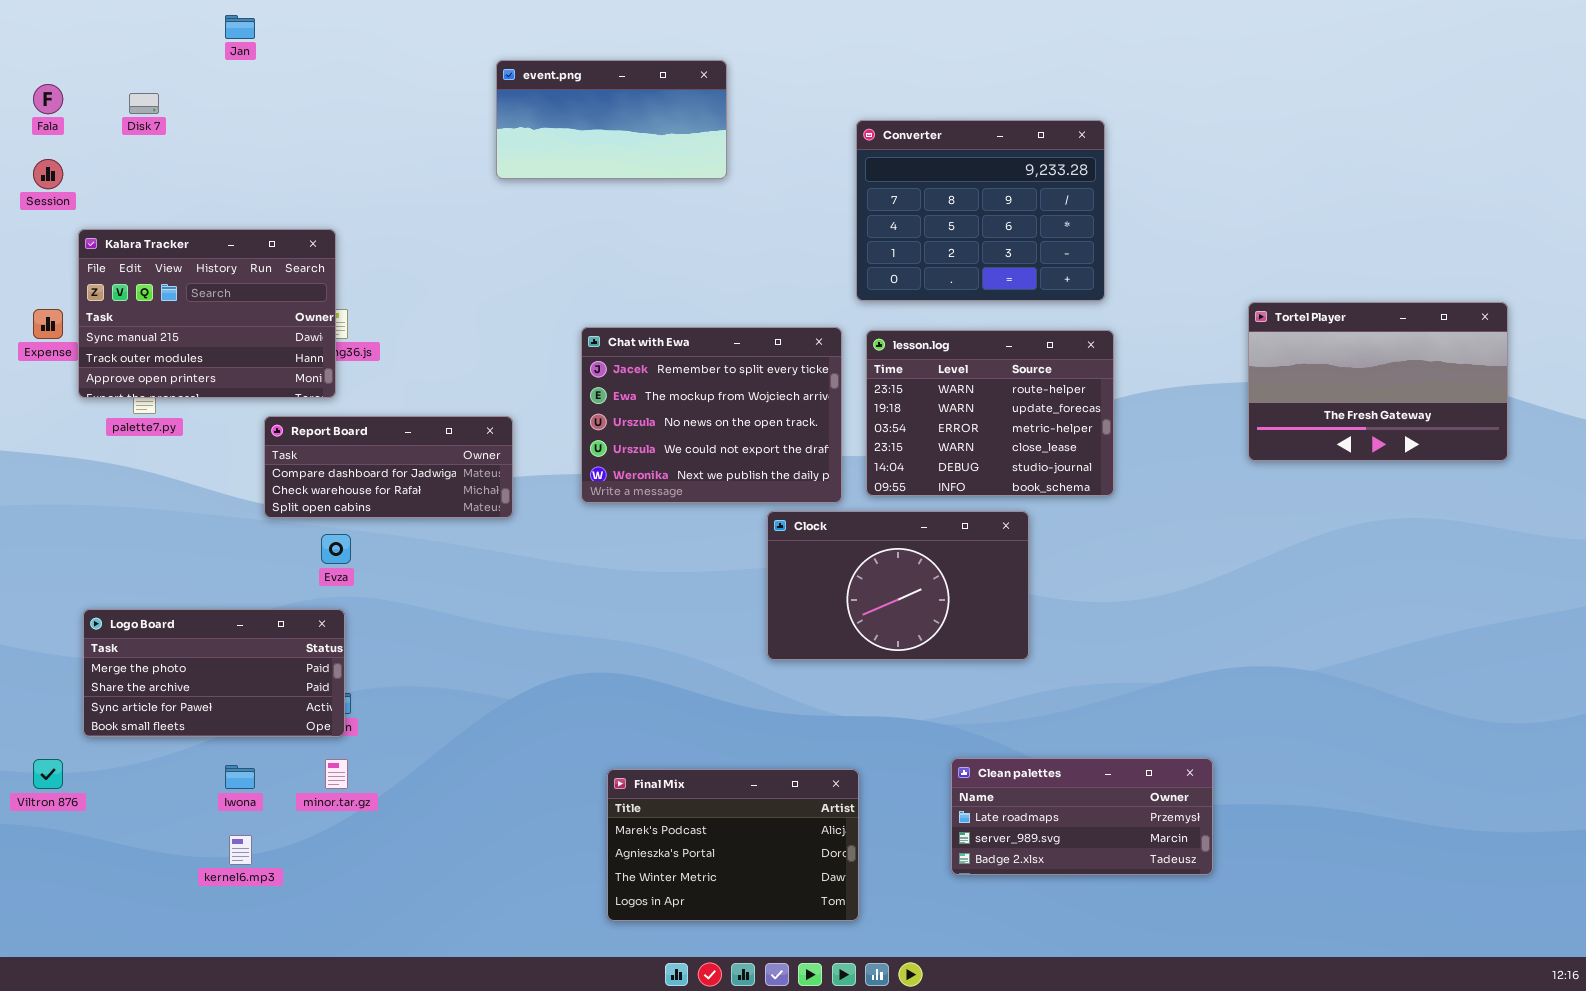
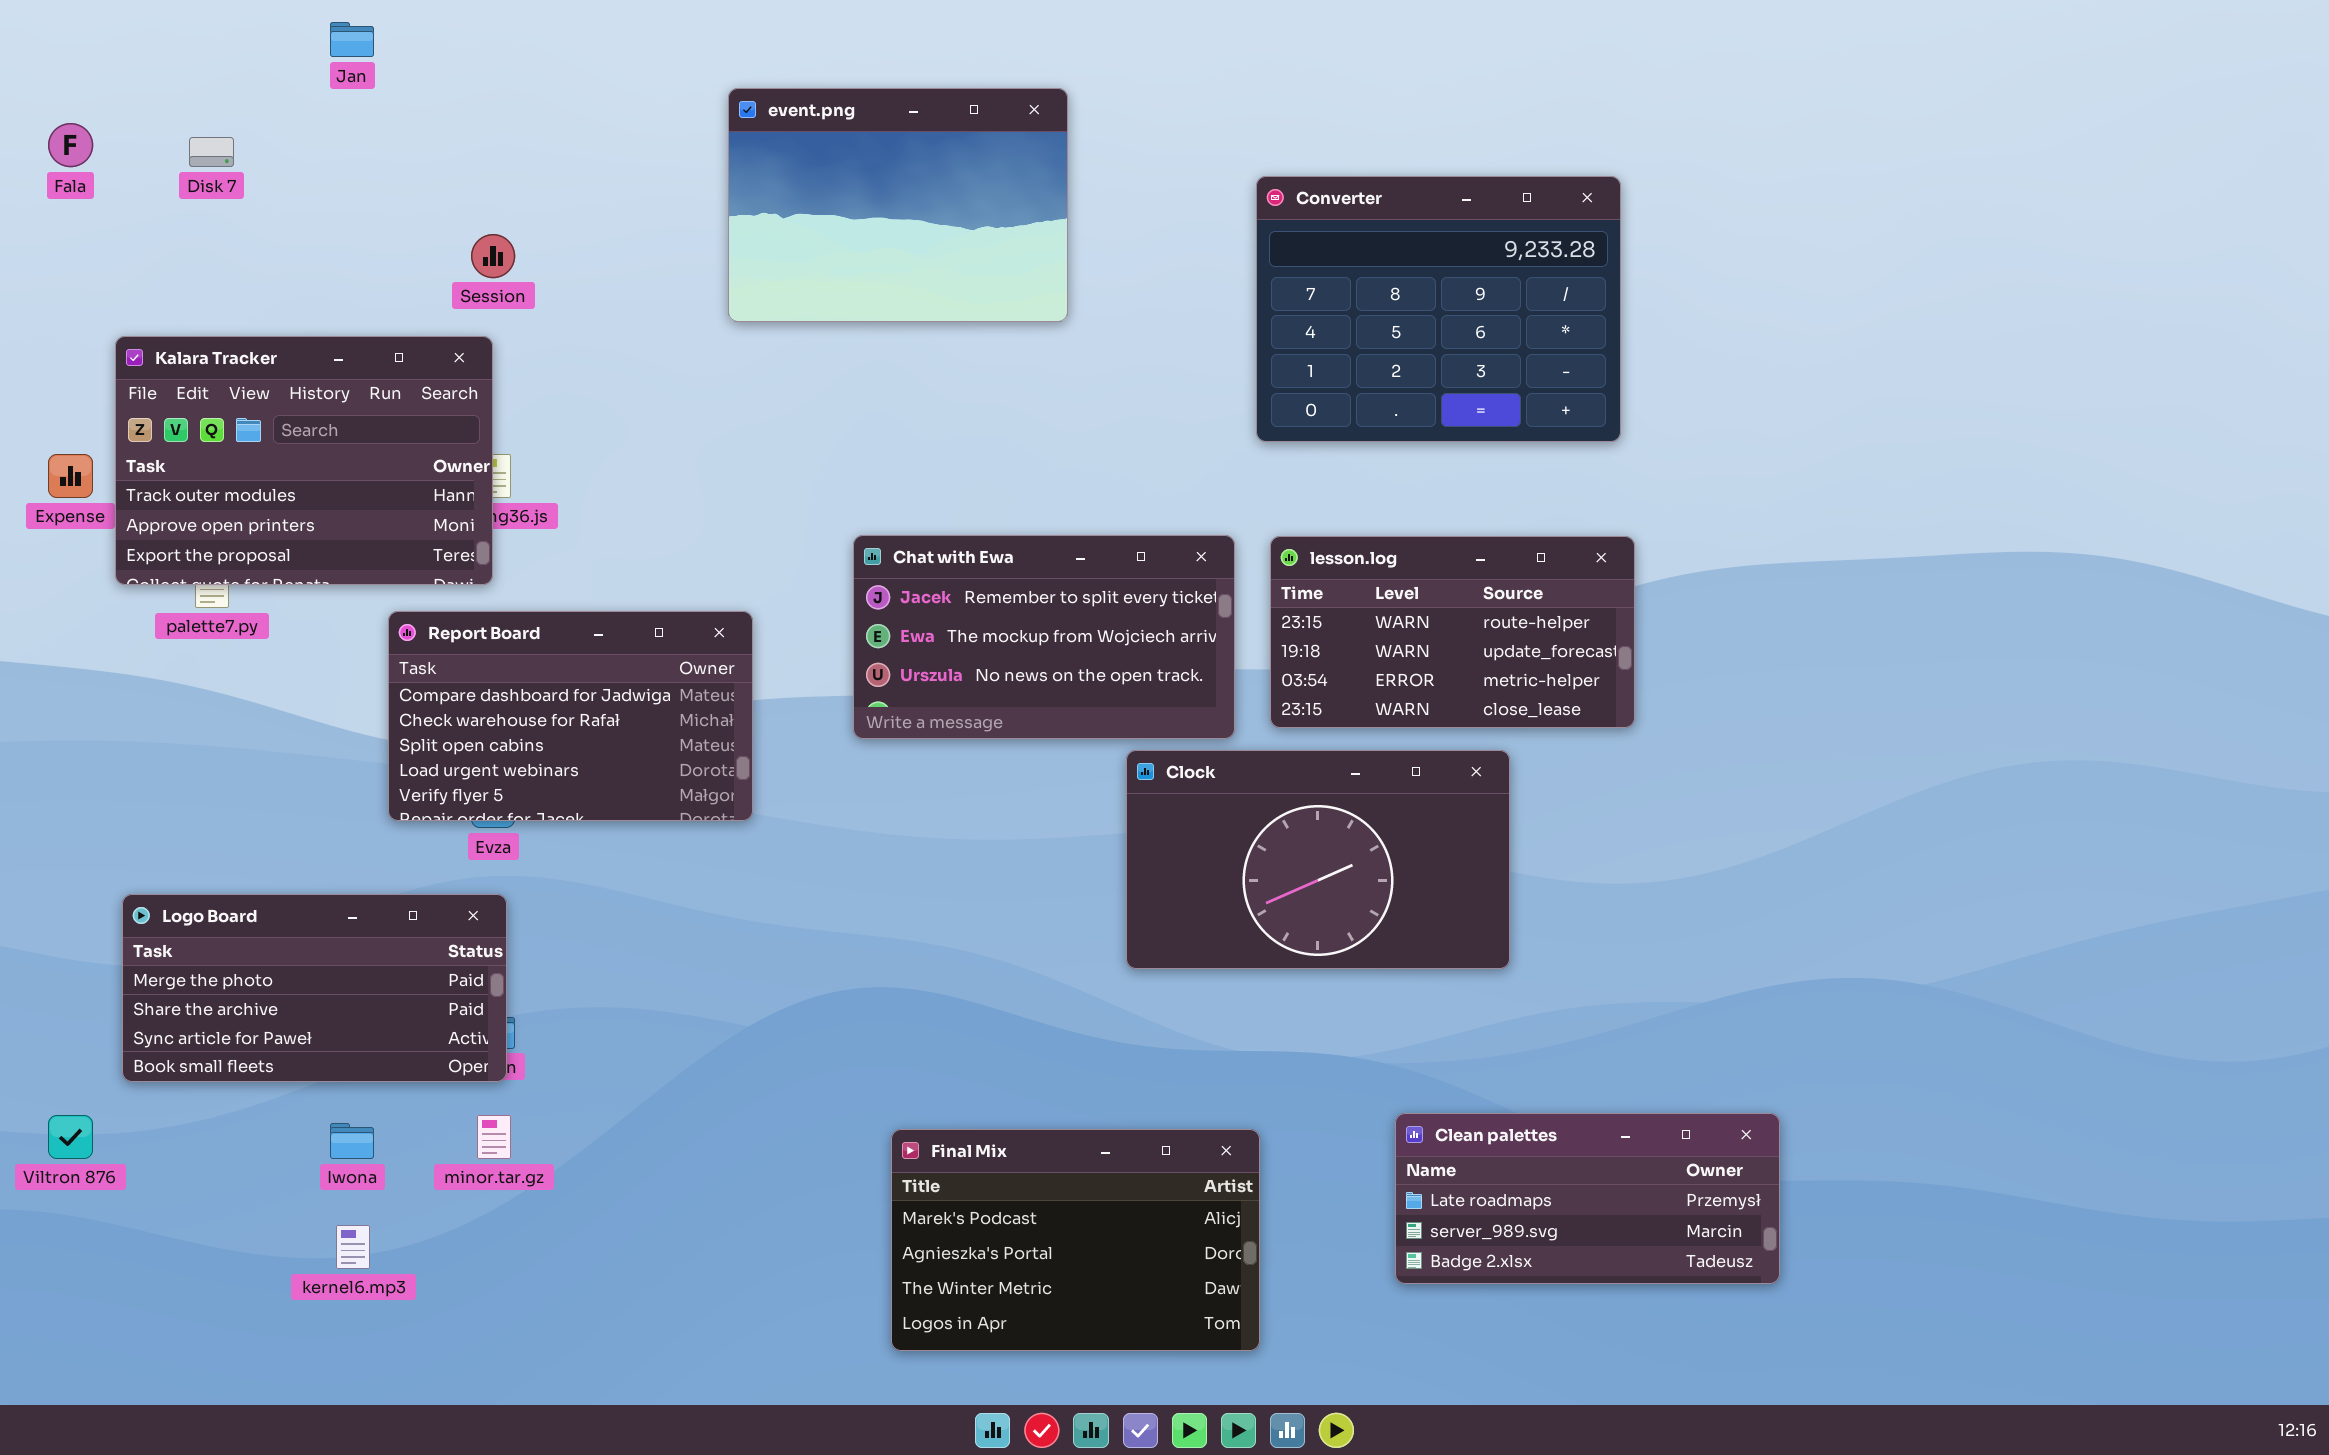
event.png: [496,60,727,179] -> [728,88,1068,322], resized
Session: [33,159,63,189] -> [471,234,515,278], moved
Kalara Tracker: [78,229,336,398] -> [115,336,493,585], scrolled down 1 row
Tortel Player: [1248,302,1508,461] -> none, closed
Chat with Ewa: [581,327,842,503] -> [853,535,1235,739], resized
lesson.log: [866,330,1114,496] -> [1270,536,1635,728], resized
Report Board: [264,416,513,518] -> [388,611,753,821], resized

